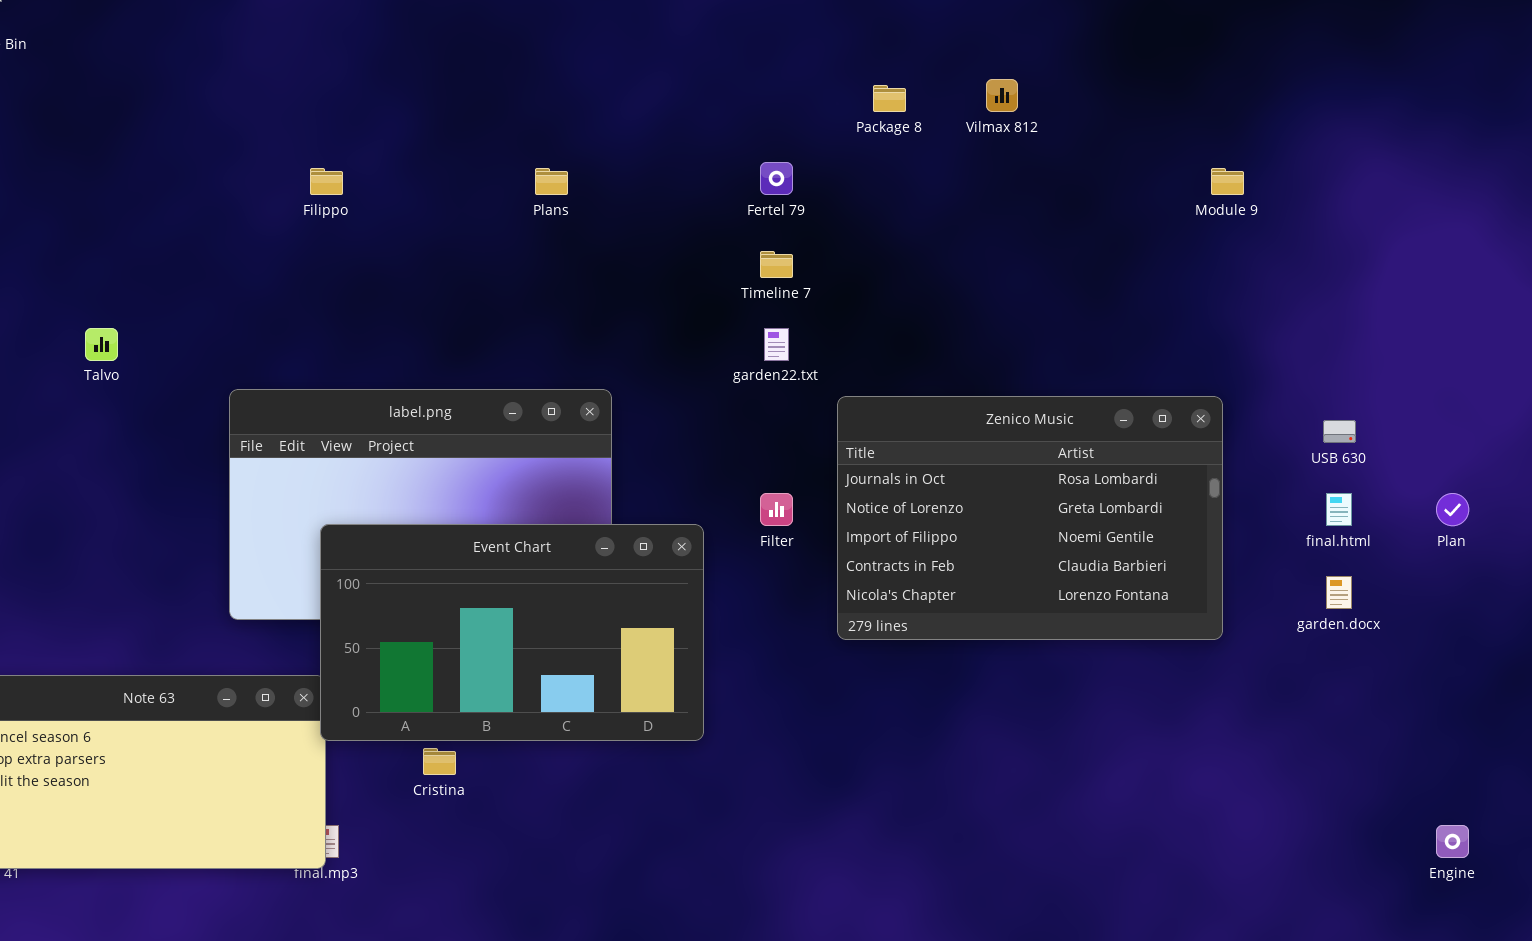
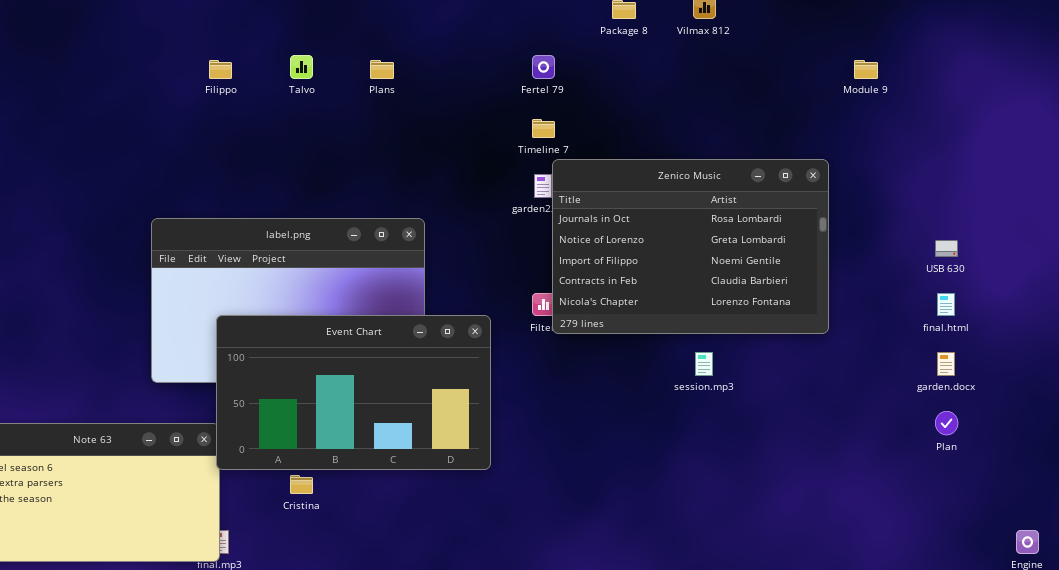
Talvo: [85,328,118,361] -> [290,55,313,79], moved
Zenico Music: [837,396,1223,640] -> [552,159,829,334], moved
Plan: [1436,493,1469,526] -> [935,411,958,435], moved

